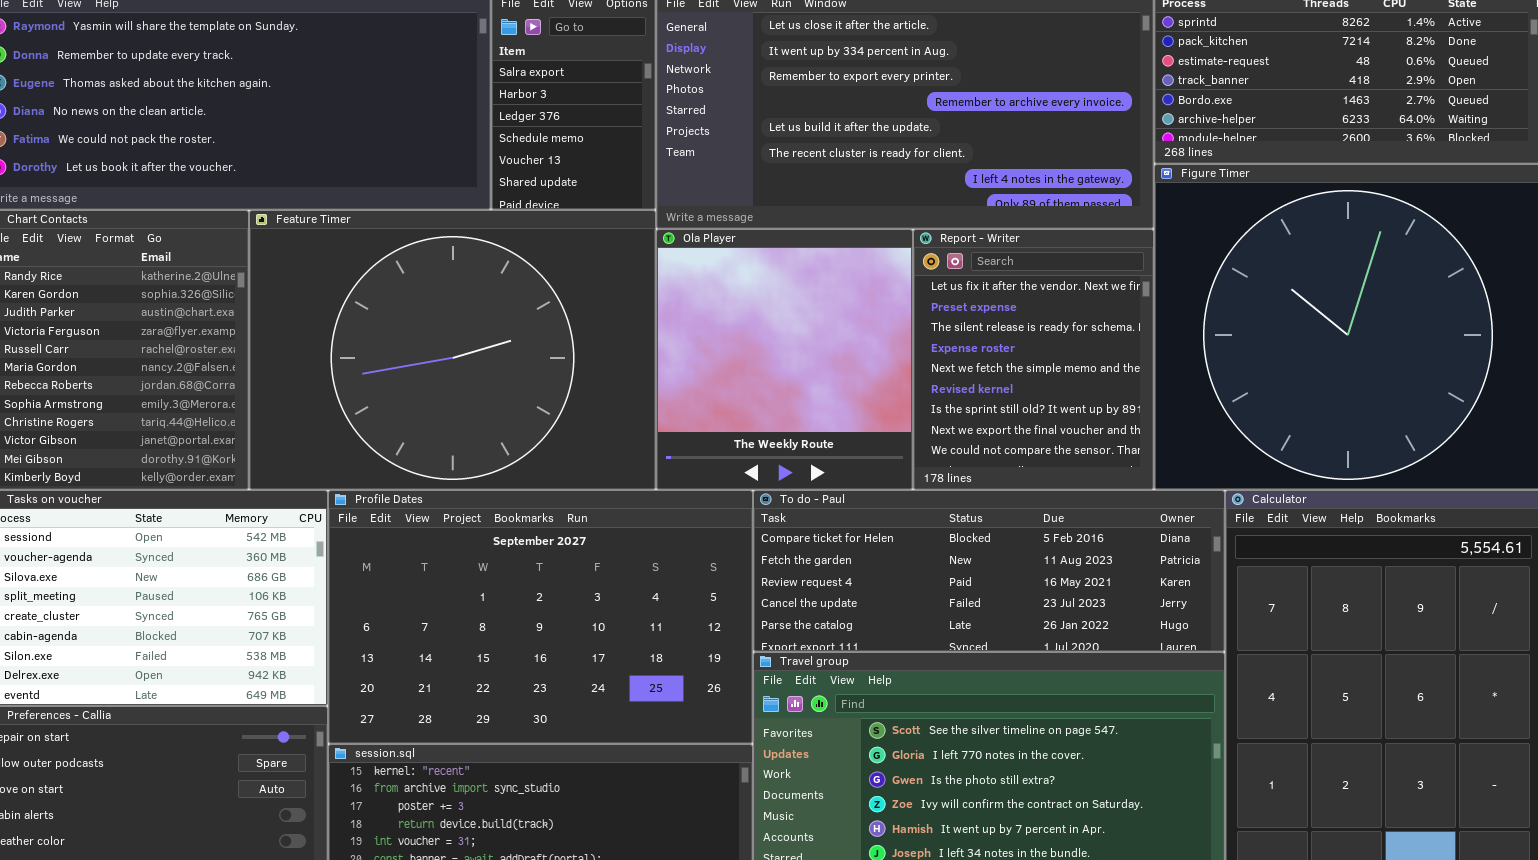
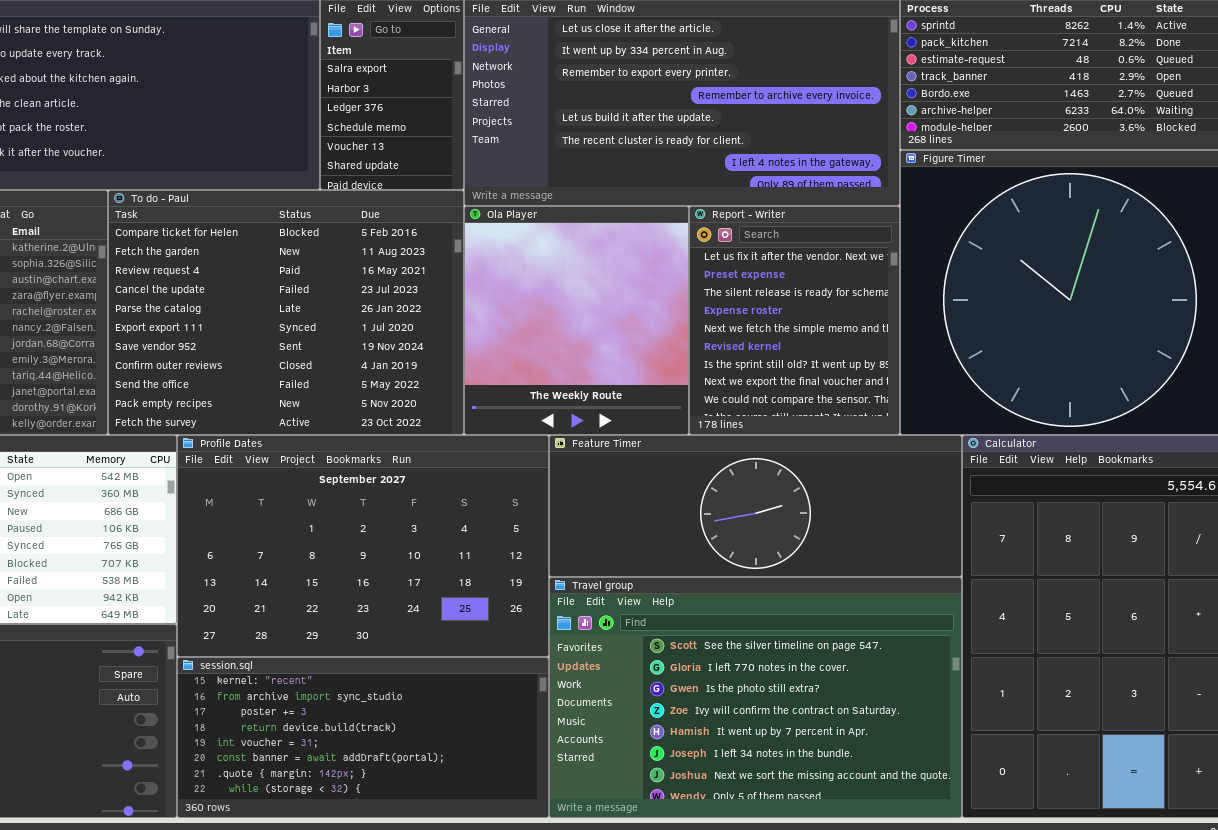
Feature Timer: [249,210,656,490] -> [549,435,962,577], moved, resized
To do - Paul: [753,490,1225,652] -> [108,190,464,435], moved, resized

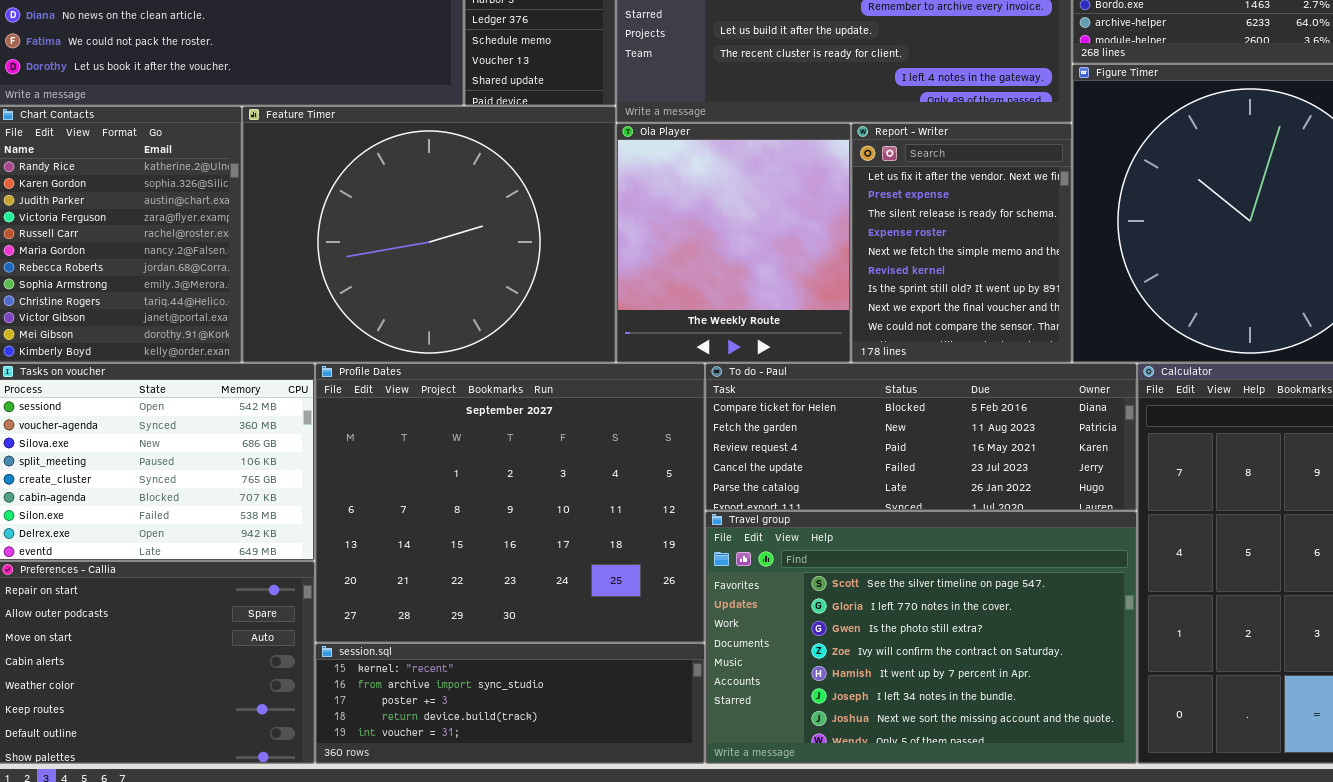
To do - Paul: [108,190,464,435] -> [705,363,1137,511], moved, resized
Profile Dates: [177,435,549,657] -> [315,363,705,643], resized
Feature Timer: [549,435,962,577] -> [242,106,616,363], moved, resized
session.sql: [177,657,549,818] -> [315,643,705,764], resized

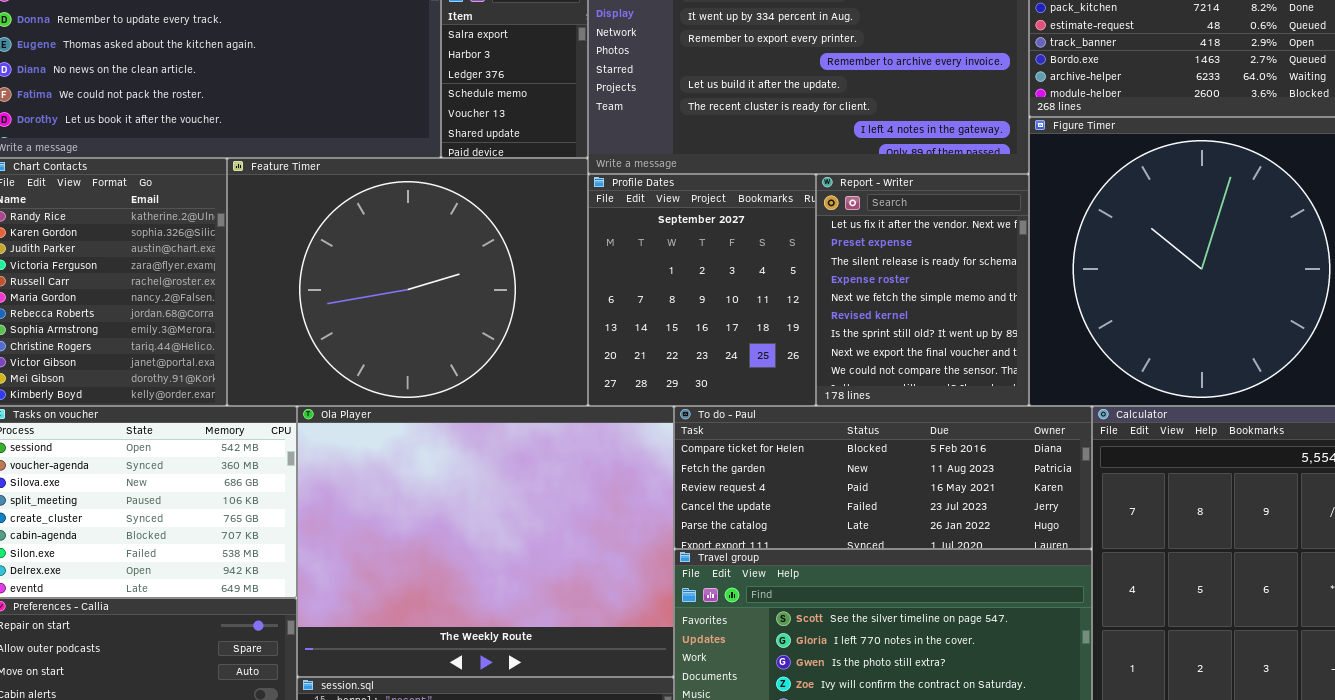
Ola Player: [616,123,851,363] -> [297,406,674,677], moved, resized
Profile Dates: [315,363,705,643] -> [588,174,816,406], moved, resized

